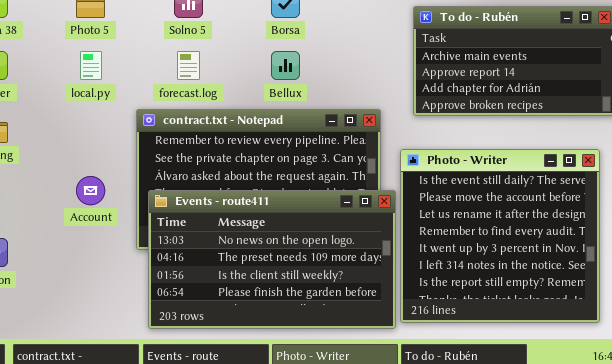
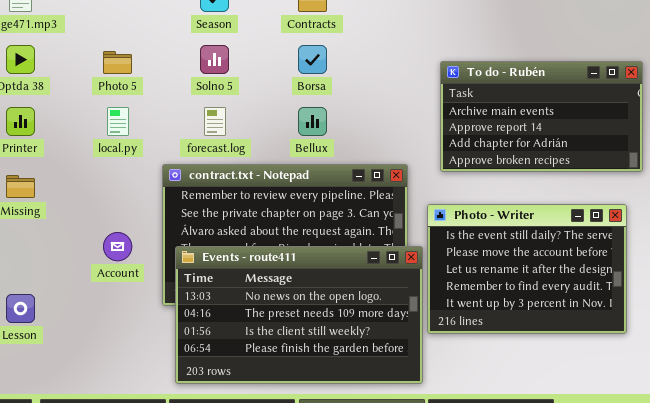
Photo - Writer: [400,149,600,323] -> [427,204,627,334], resized

